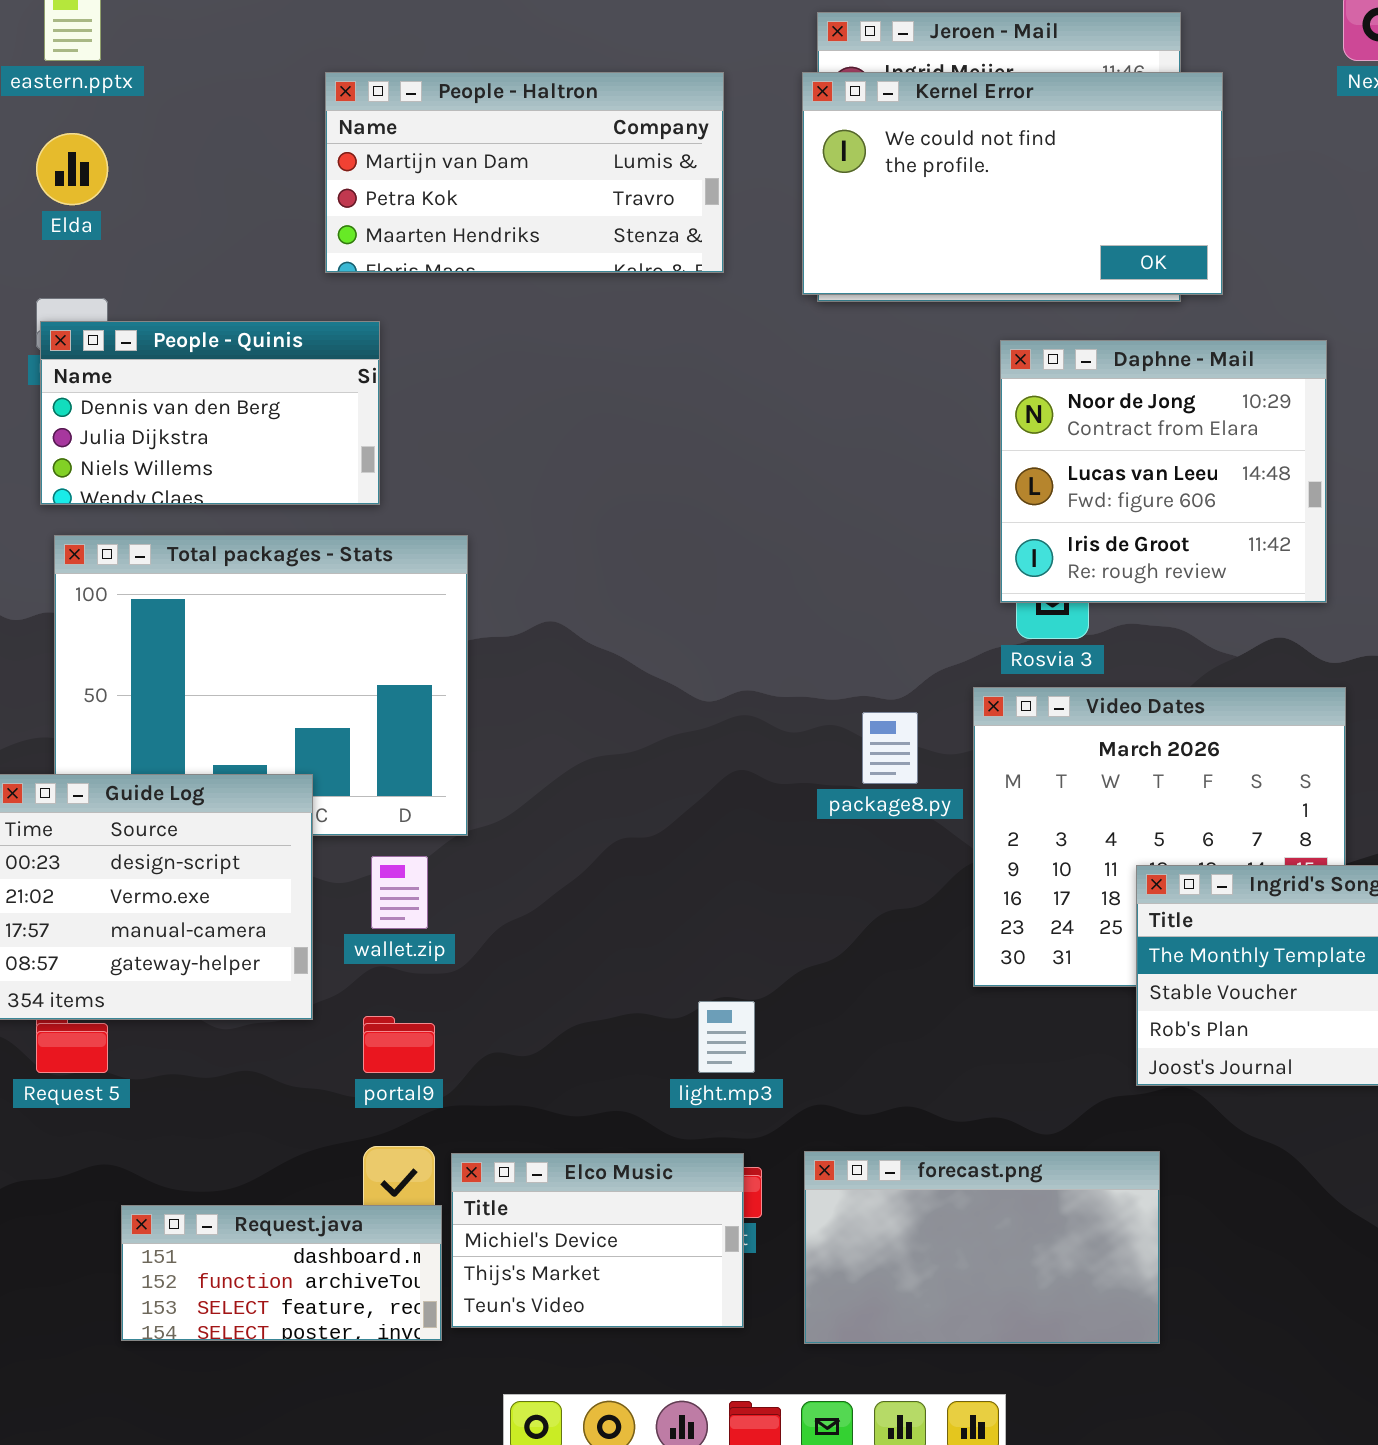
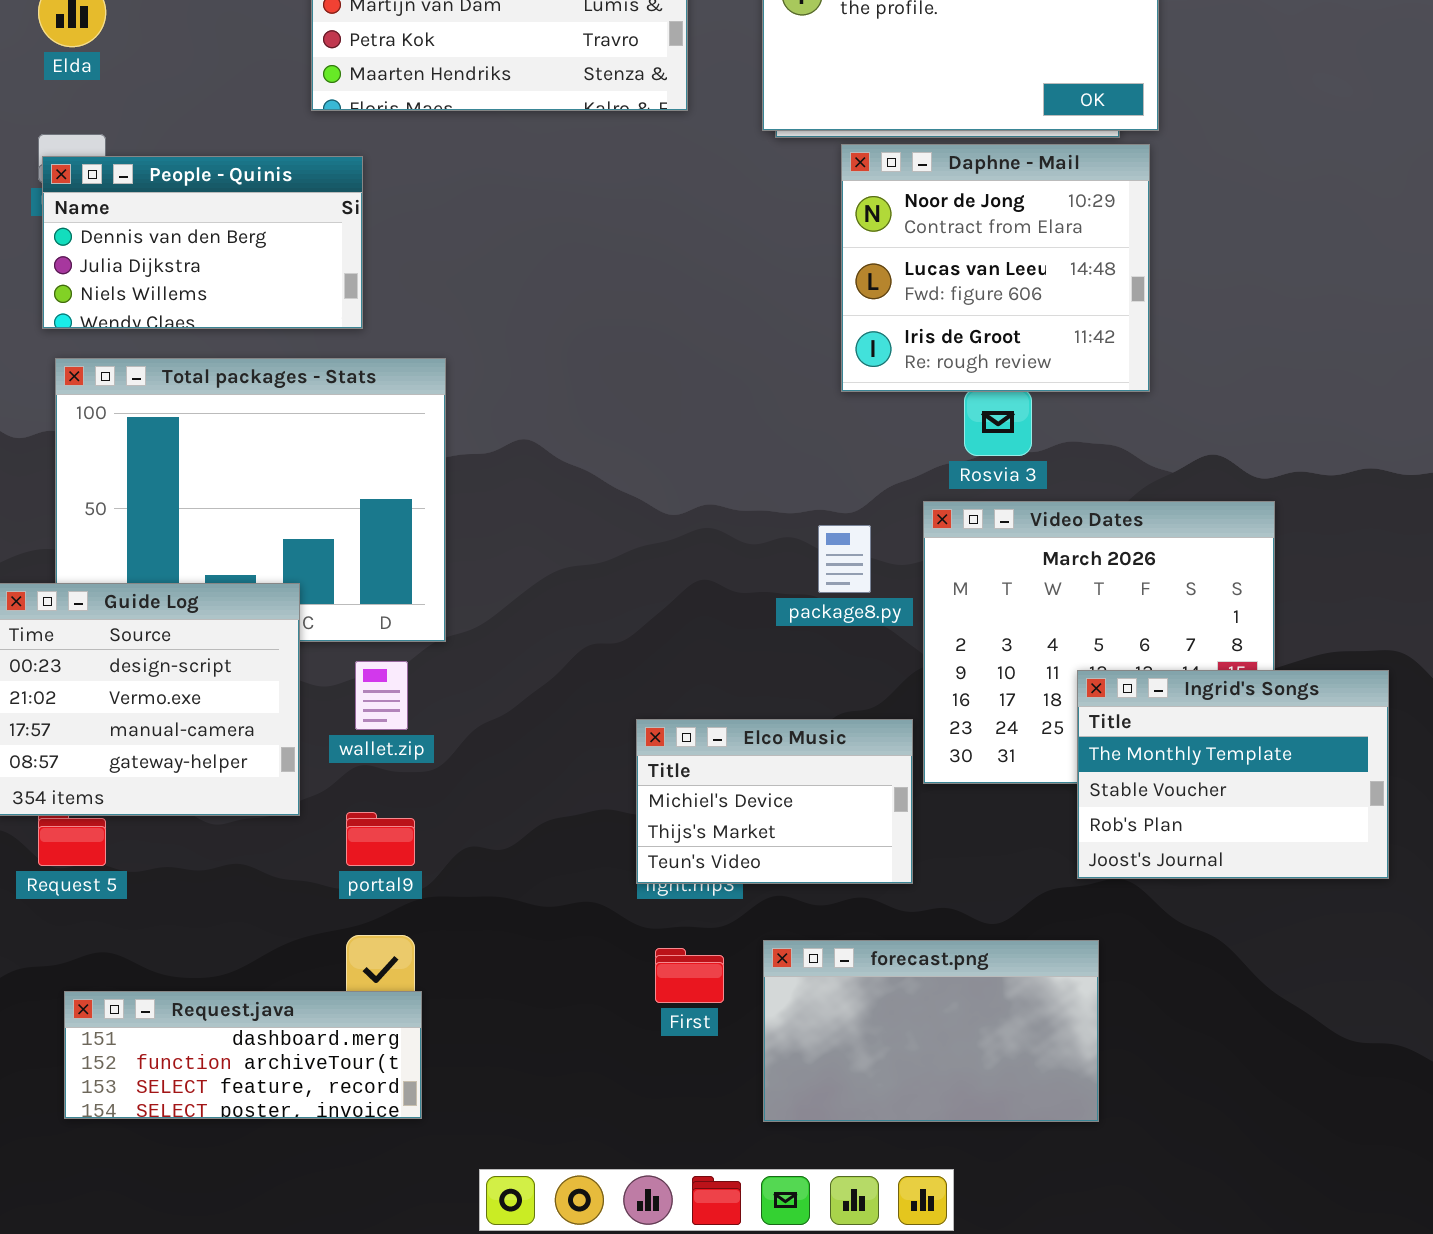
Daphne - Mail: [1000,340,1327,603] -> [841,144,1150,392], moved
Elco Music: [451,1153,744,1328] -> [636,719,913,884], moved
Request.java: [121,1205,442,1341] -> [64,991,422,1119], resized

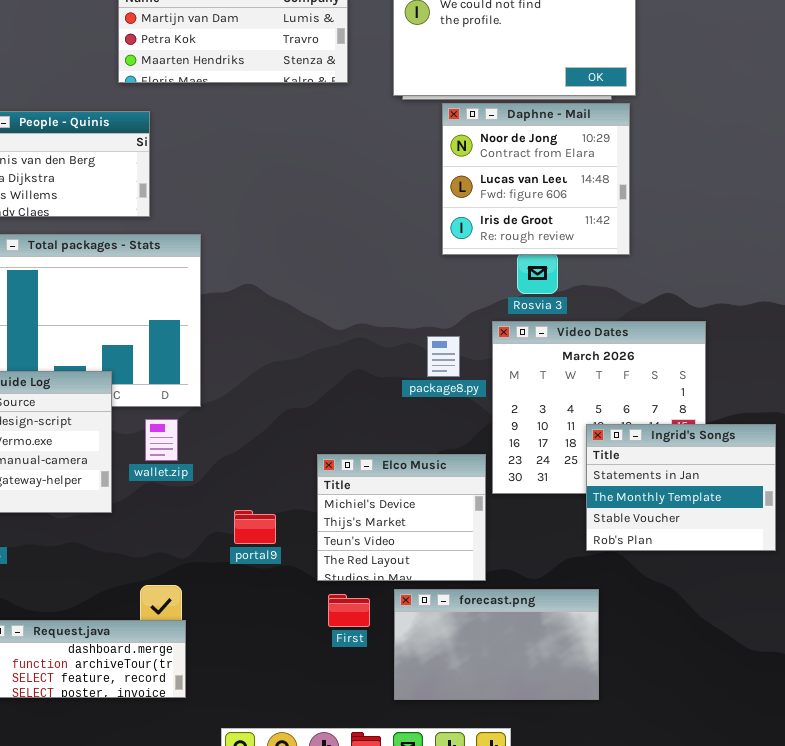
Ingrid's Songs: [1077,670,1389,879] -> [586,424,776,551], scrolled up 1 row
Elco Music: [636,719,913,884] -> [317,454,486,581], resized
portal9: [346,812,415,866] -> [234,510,276,544], moved

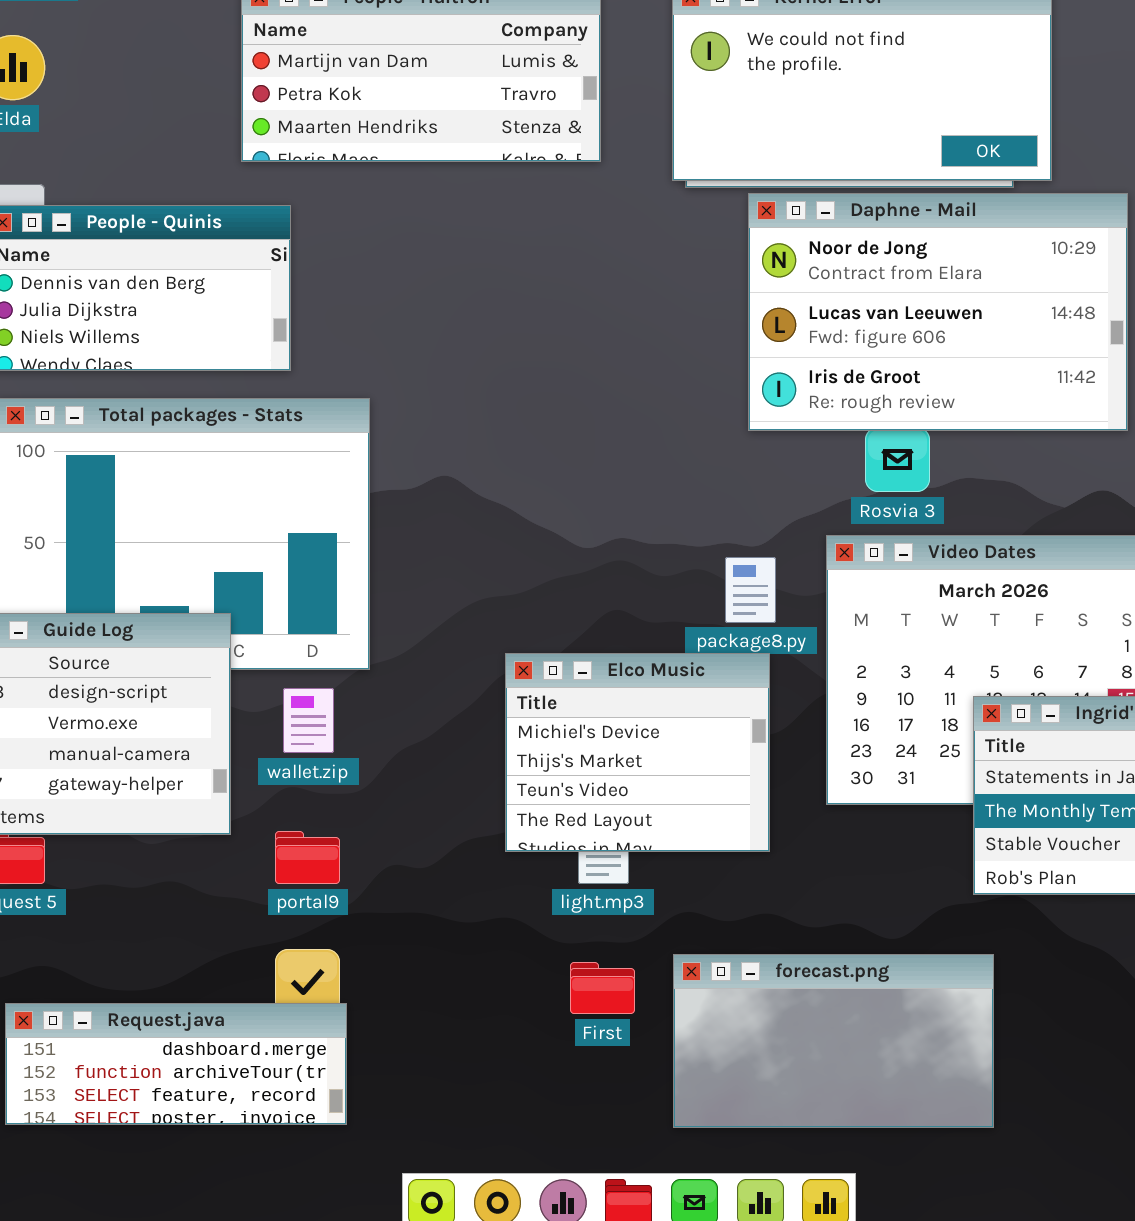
Daphne - Mail: [442,103,630,255] -> [748,193,1128,431], resized
Elco Music: [317,454,486,581] -> [505,653,770,852], moved
portal9: [234,510,276,544] -> [275,831,340,884], moved

